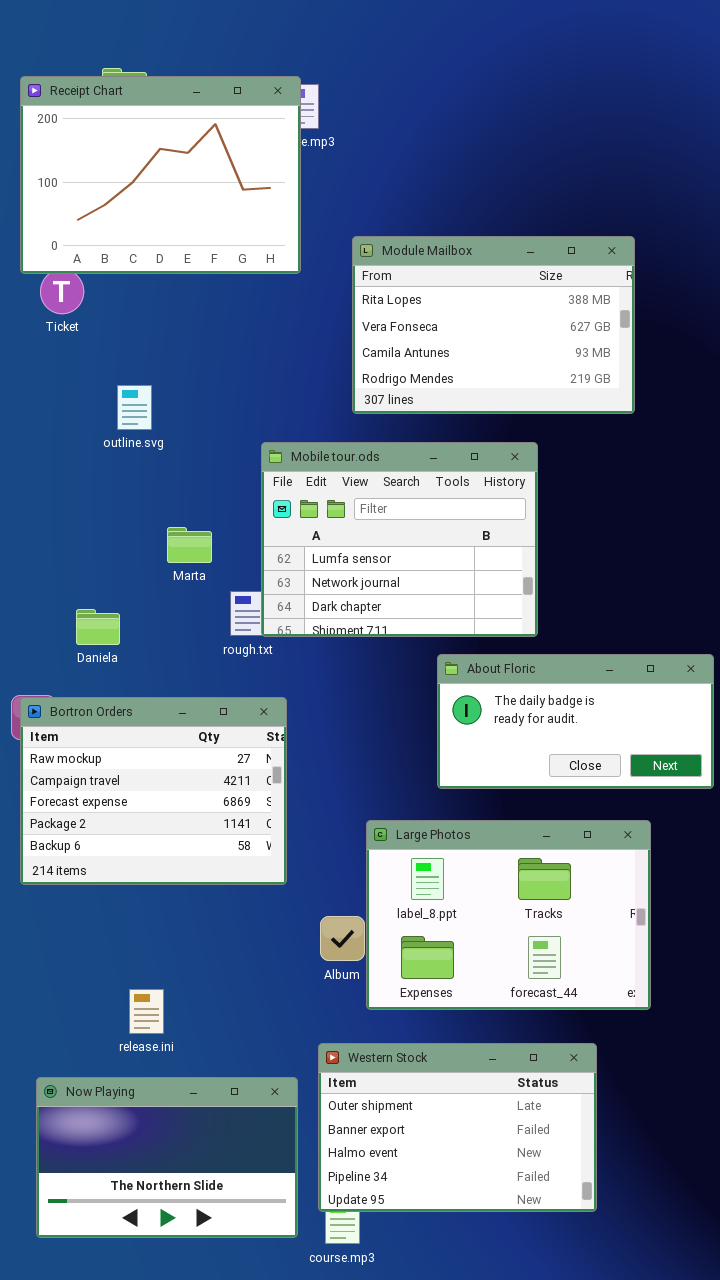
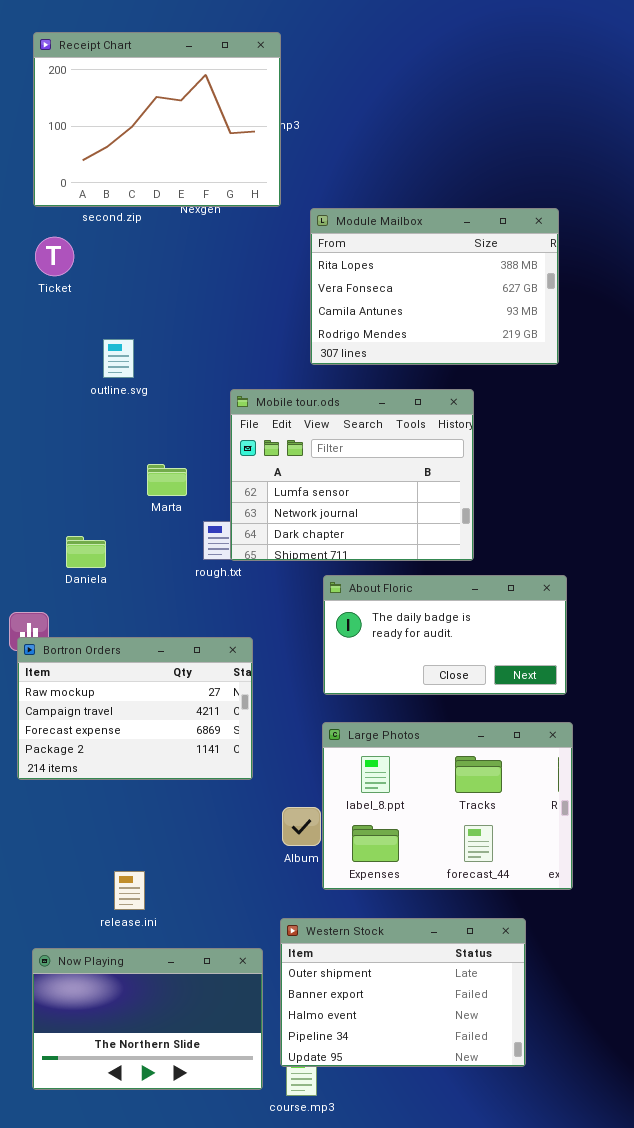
Receipt Chart: [20,76,301,274] -> [33,32,281,207], moved
About Floric: [437,654,714,789] -> [323,575,567,695], moved
Bortron Orders: [20,697,287,885] -> [17,637,253,780], resized

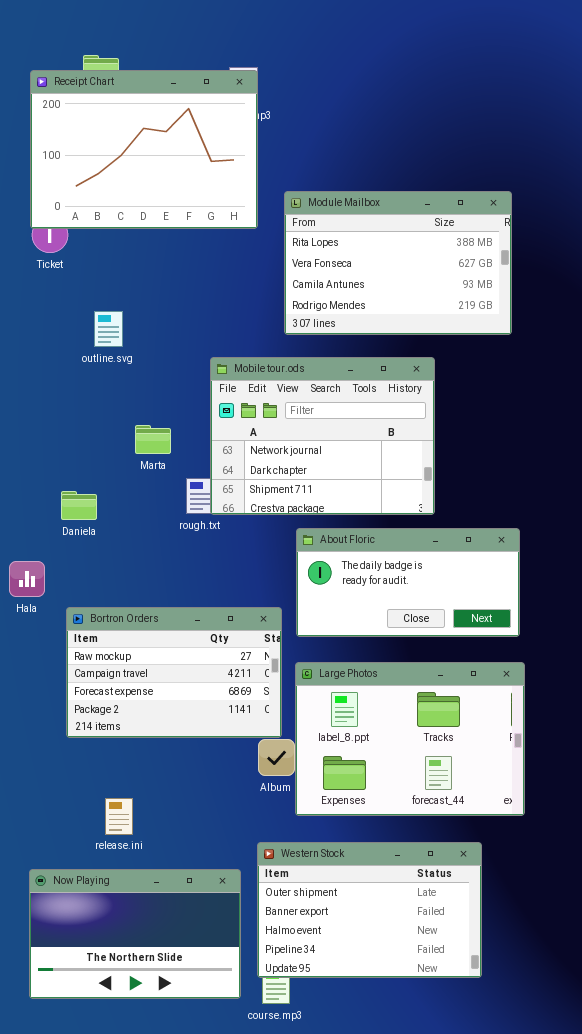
Receipt Chart: [33,32,281,207] -> [30,70,258,229], moved
Mobile tour.ods: [230,389,474,561] -> [210,357,435,515], scrolled down 1 row
Bortron Orders: [17,637,253,780] -> [66,607,282,738], moved

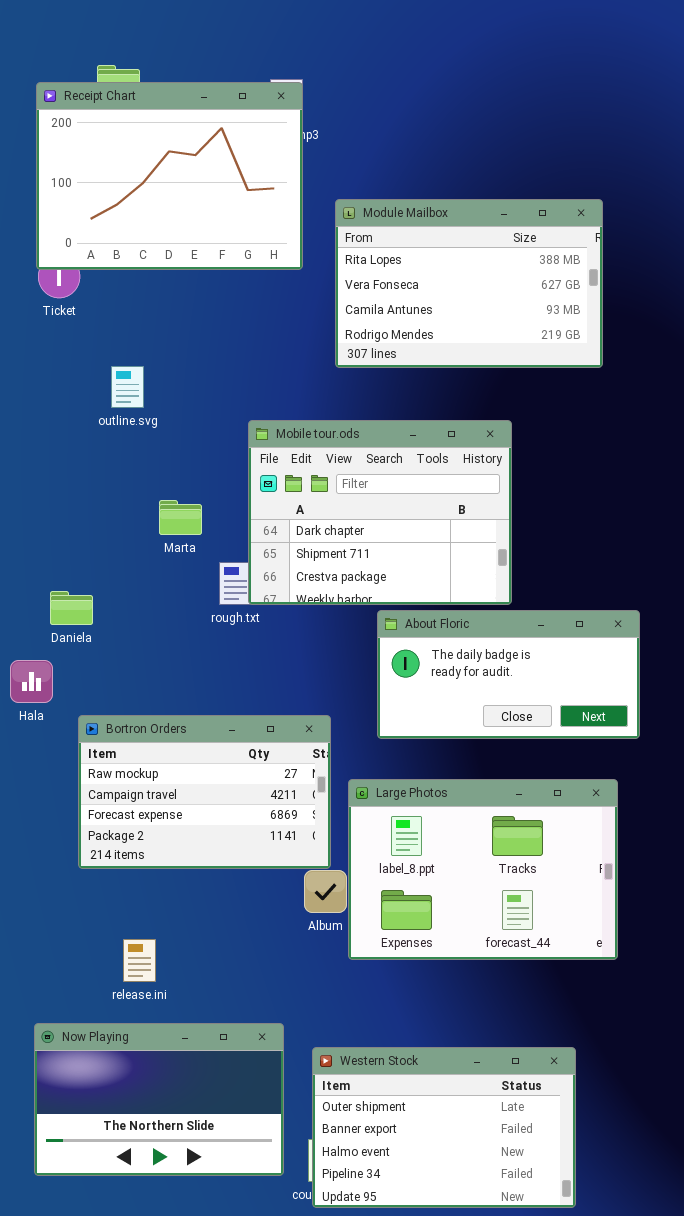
Module Mailbox: [284,191,512,335] -> [335,199,603,368], moved
Mobile tour.ods: [210,357,435,515] -> [248,420,512,605], scrolled down 1 row
Daniela: [61,491,97,520] -> [50,591,93,625], moved
About Floric: [296,528,520,637] -> [377,610,640,739], moved
Western Stock: [257,842,482,978] -> [312,1047,576,1208], moved

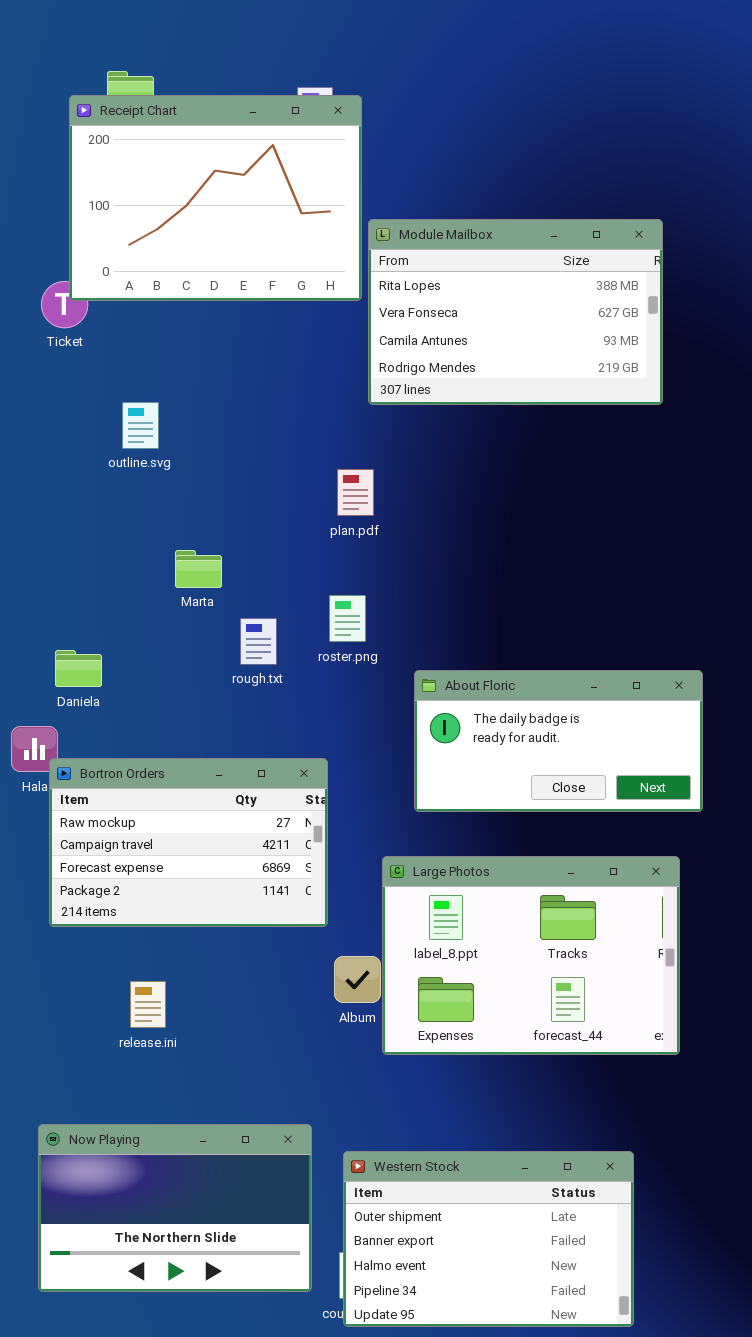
Receipt Chart: [36,82,303,270] -> [69,95,362,301], moved
Mobile tour.ods: [248,420,512,605] -> none, closed
Bortron Orders: [78,715,331,869] -> [49,758,328,927], moved
release.ini: [123,939,156,982] -> [130,981,166,1028], moved

